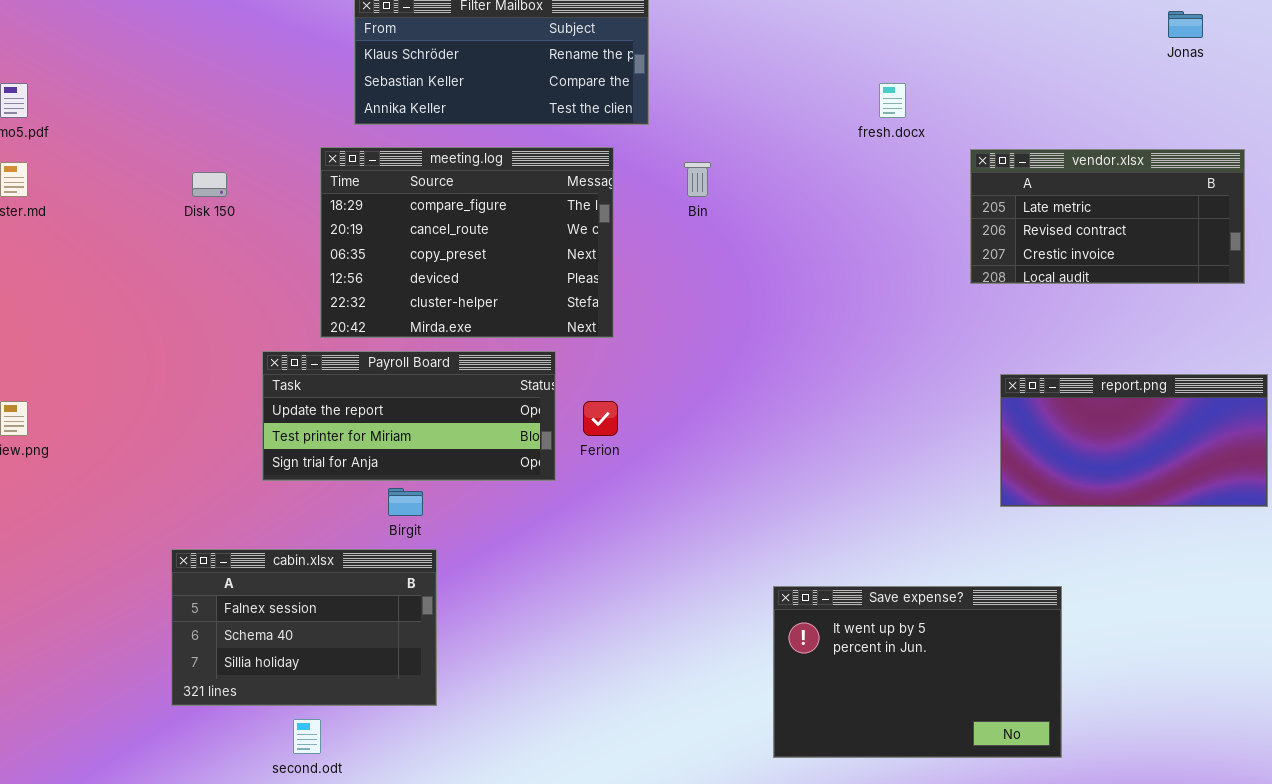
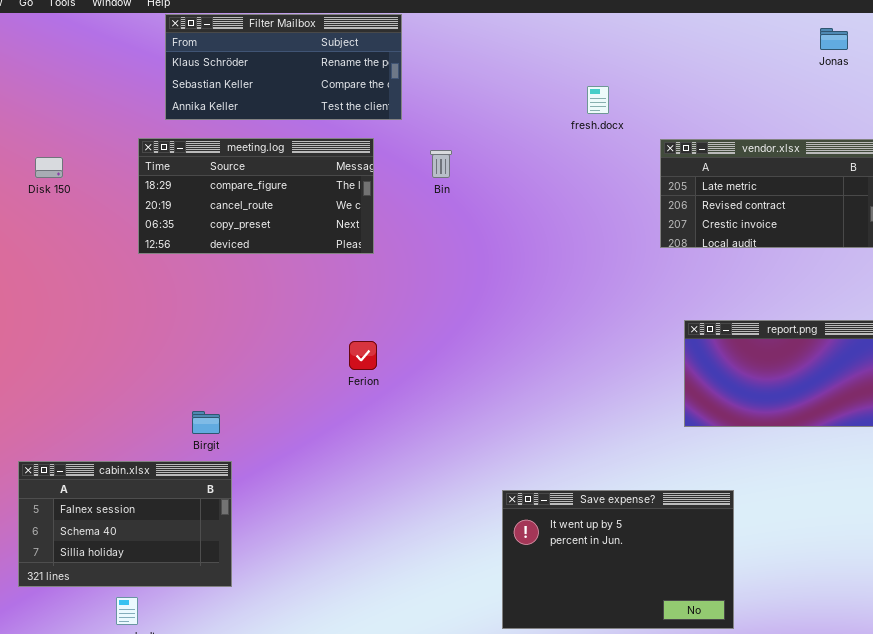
meeting.log: [320,147,614,338] -> [138,138,374,254], resized
Payroll Board: [262,351,556,481] -> none, closed

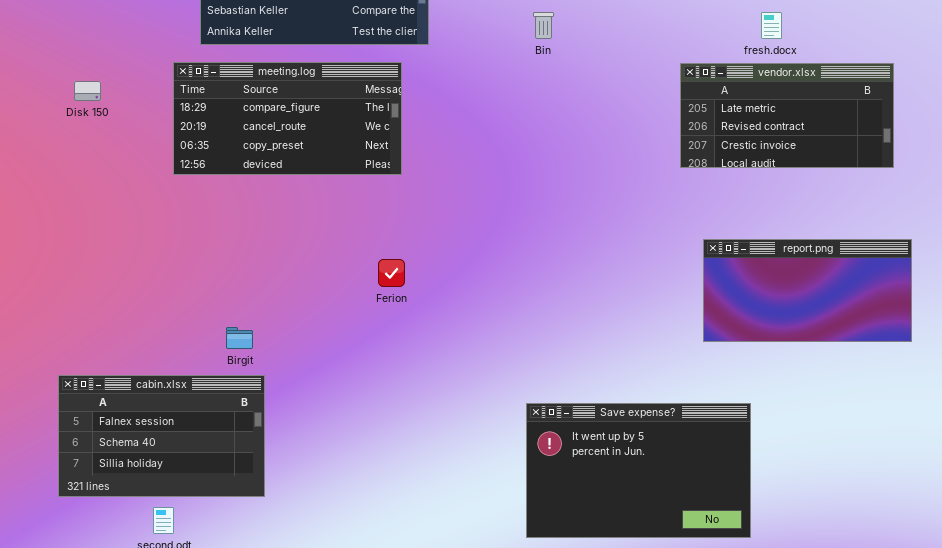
fresh.docx: [587,86,609,114] -> [761,12,782,39], moved
Bin: [430,150,452,178] -> [533,12,554,39], moved

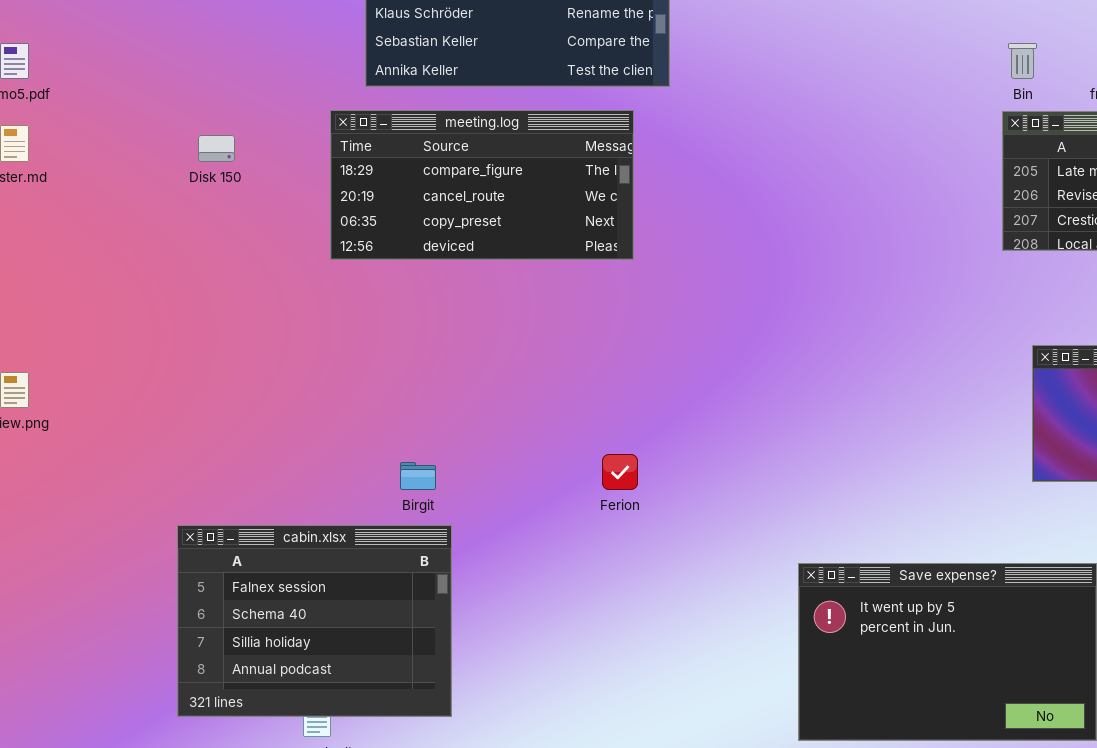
Bin: [533,12,554,39] -> [1008,43,1037,79], moved
Ferion: [378,259,405,287] -> [602,454,638,490], moved
cabin.xlsx: [58,375,265,497] -> [177,525,452,717], resized

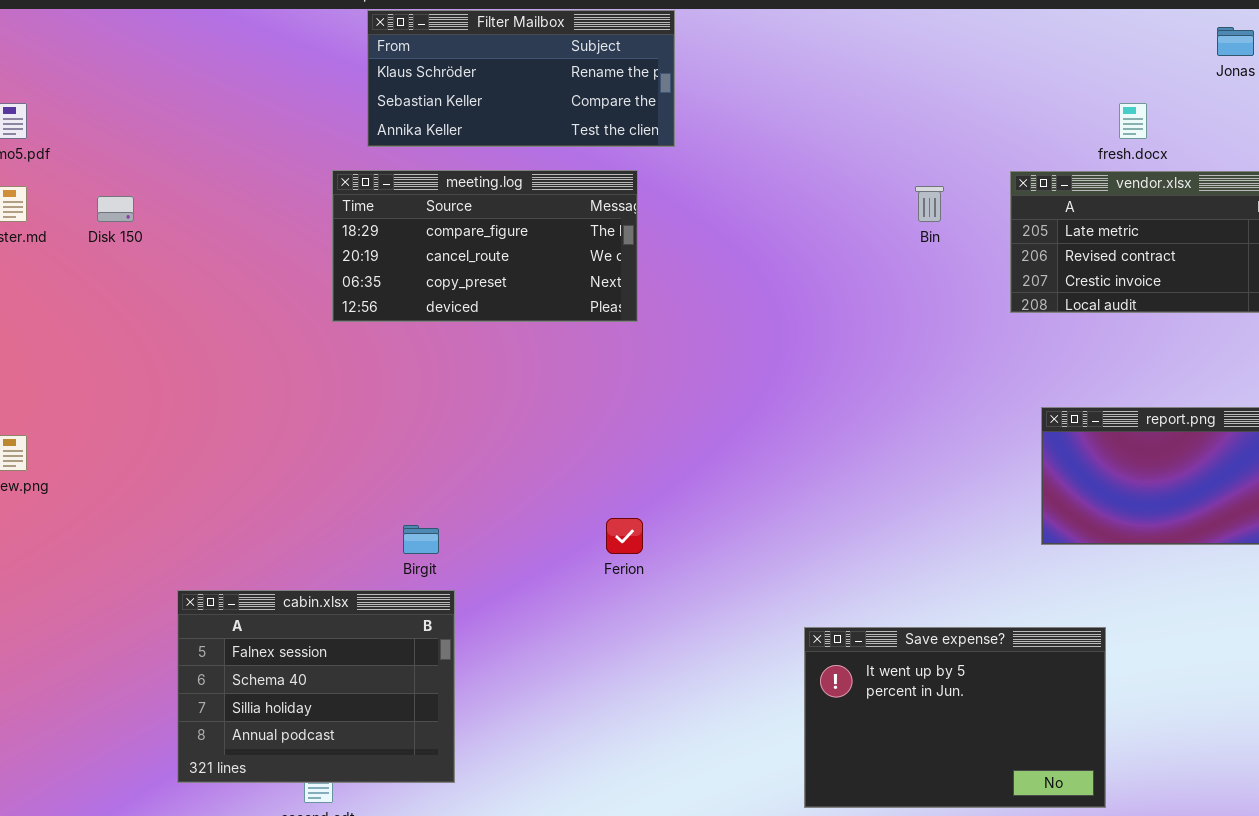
Bin: [1008,43,1037,79] -> [915,186,944,222], moved
Disk 150: [198,135,235,162] -> [97,196,134,222], moved

